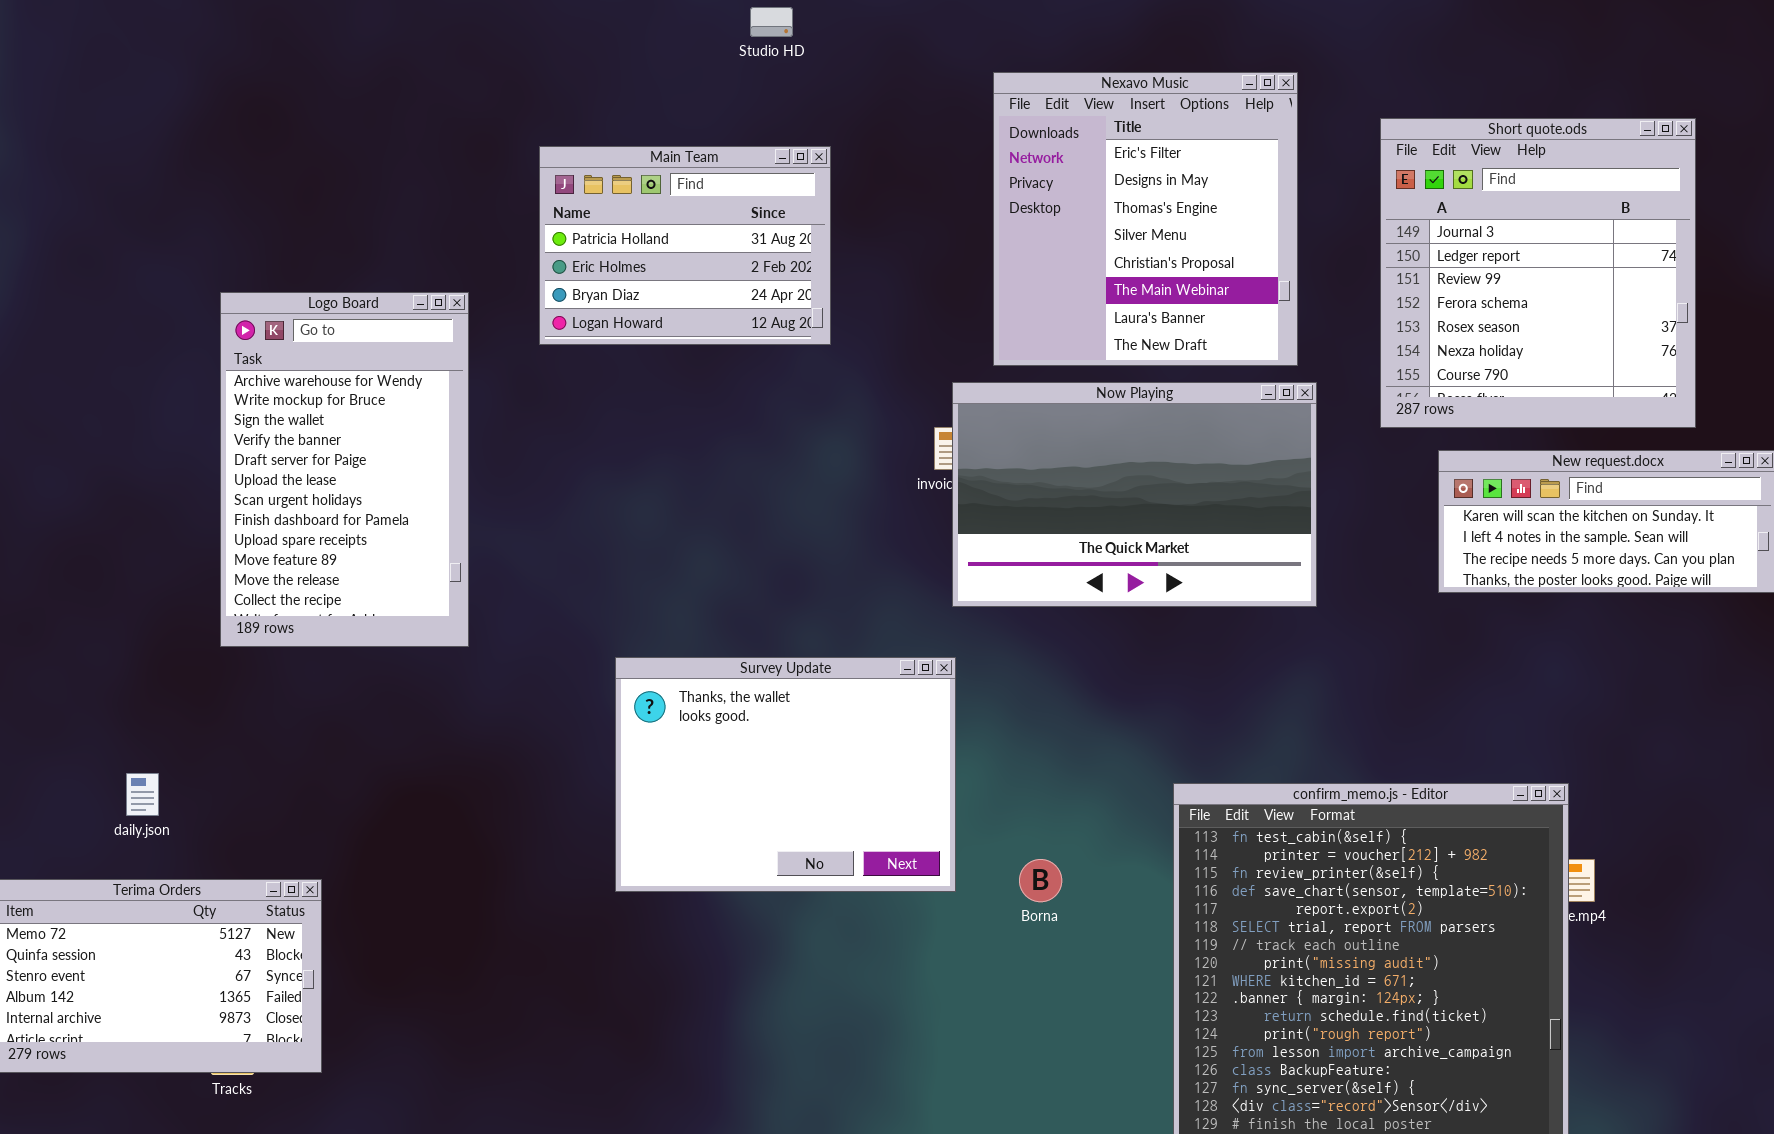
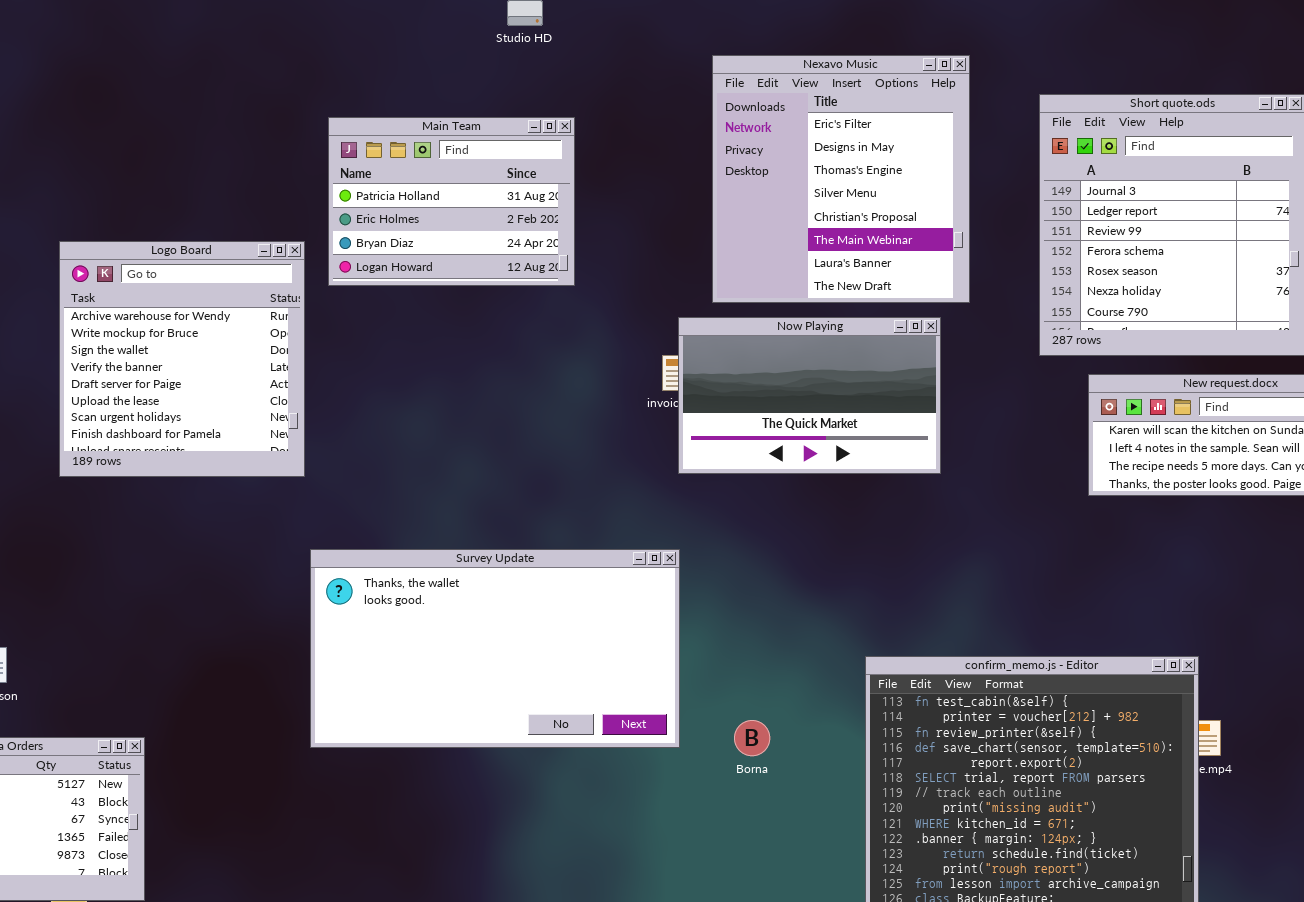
Logo Board: [220,292,469,647] -> [59,241,305,477], resized
Now Playing: [952,382,1317,607] -> [678,317,941,474], resized
Survey Update: [615,657,956,892] -> [310,549,680,748], resized

